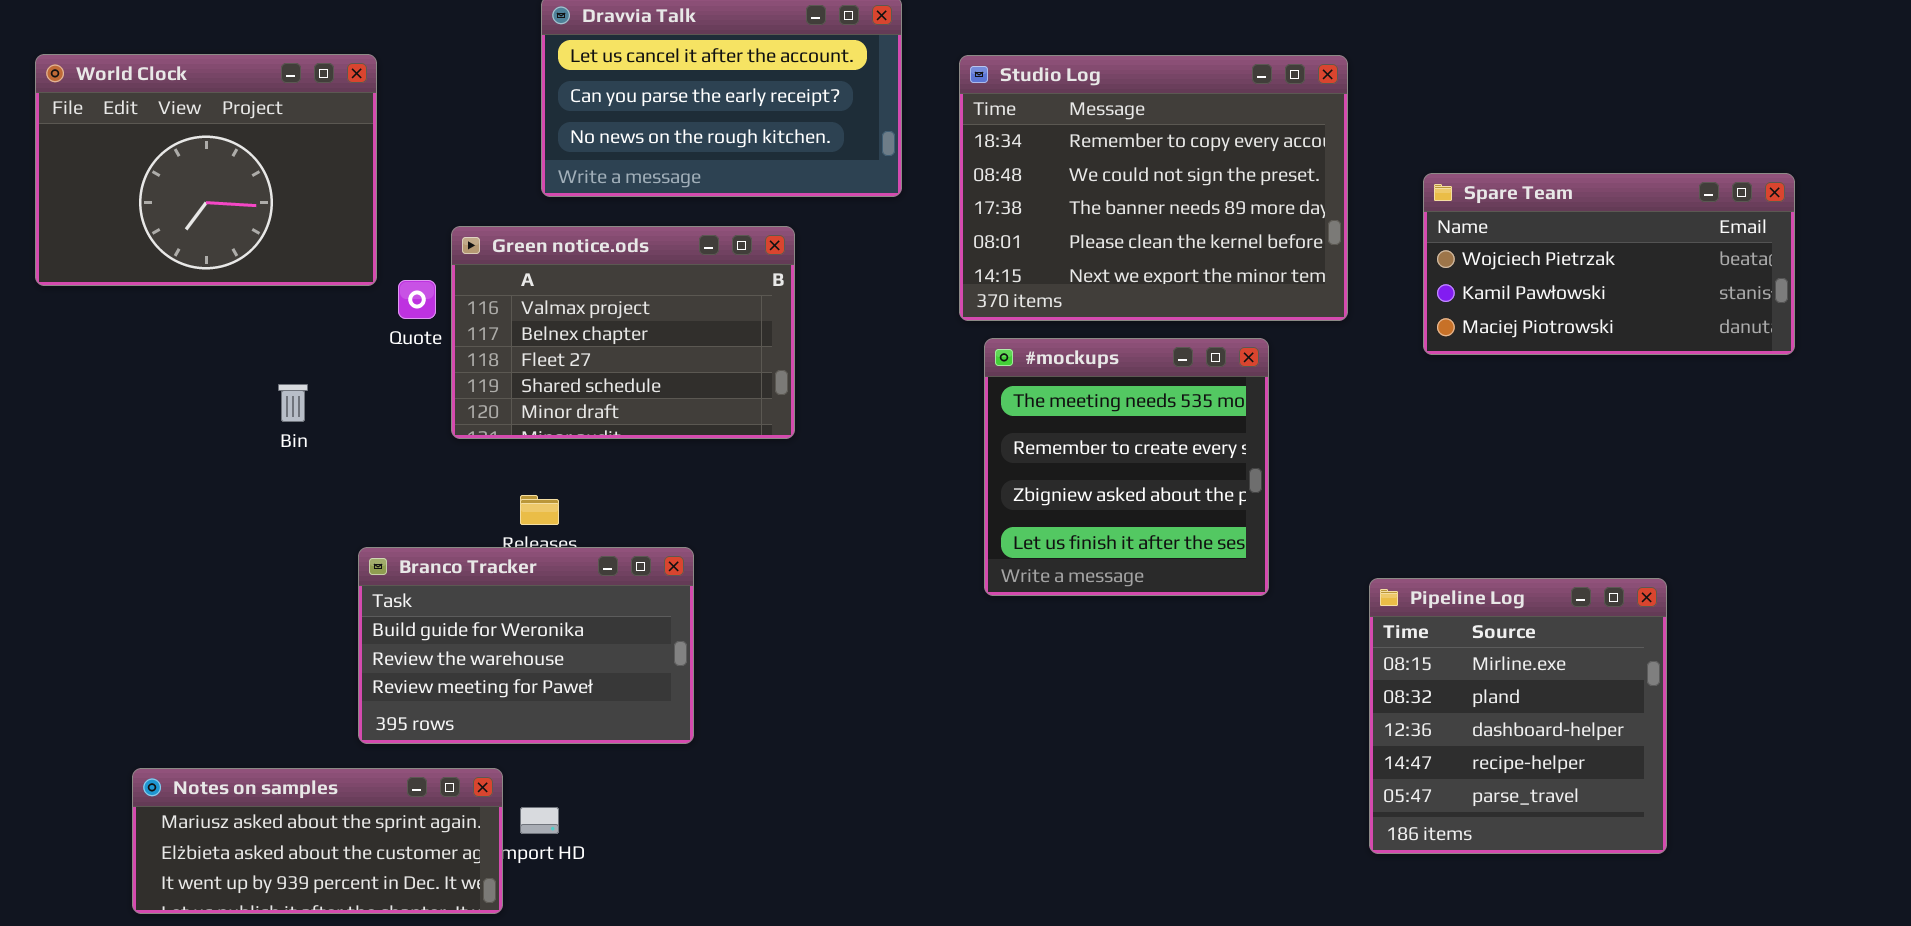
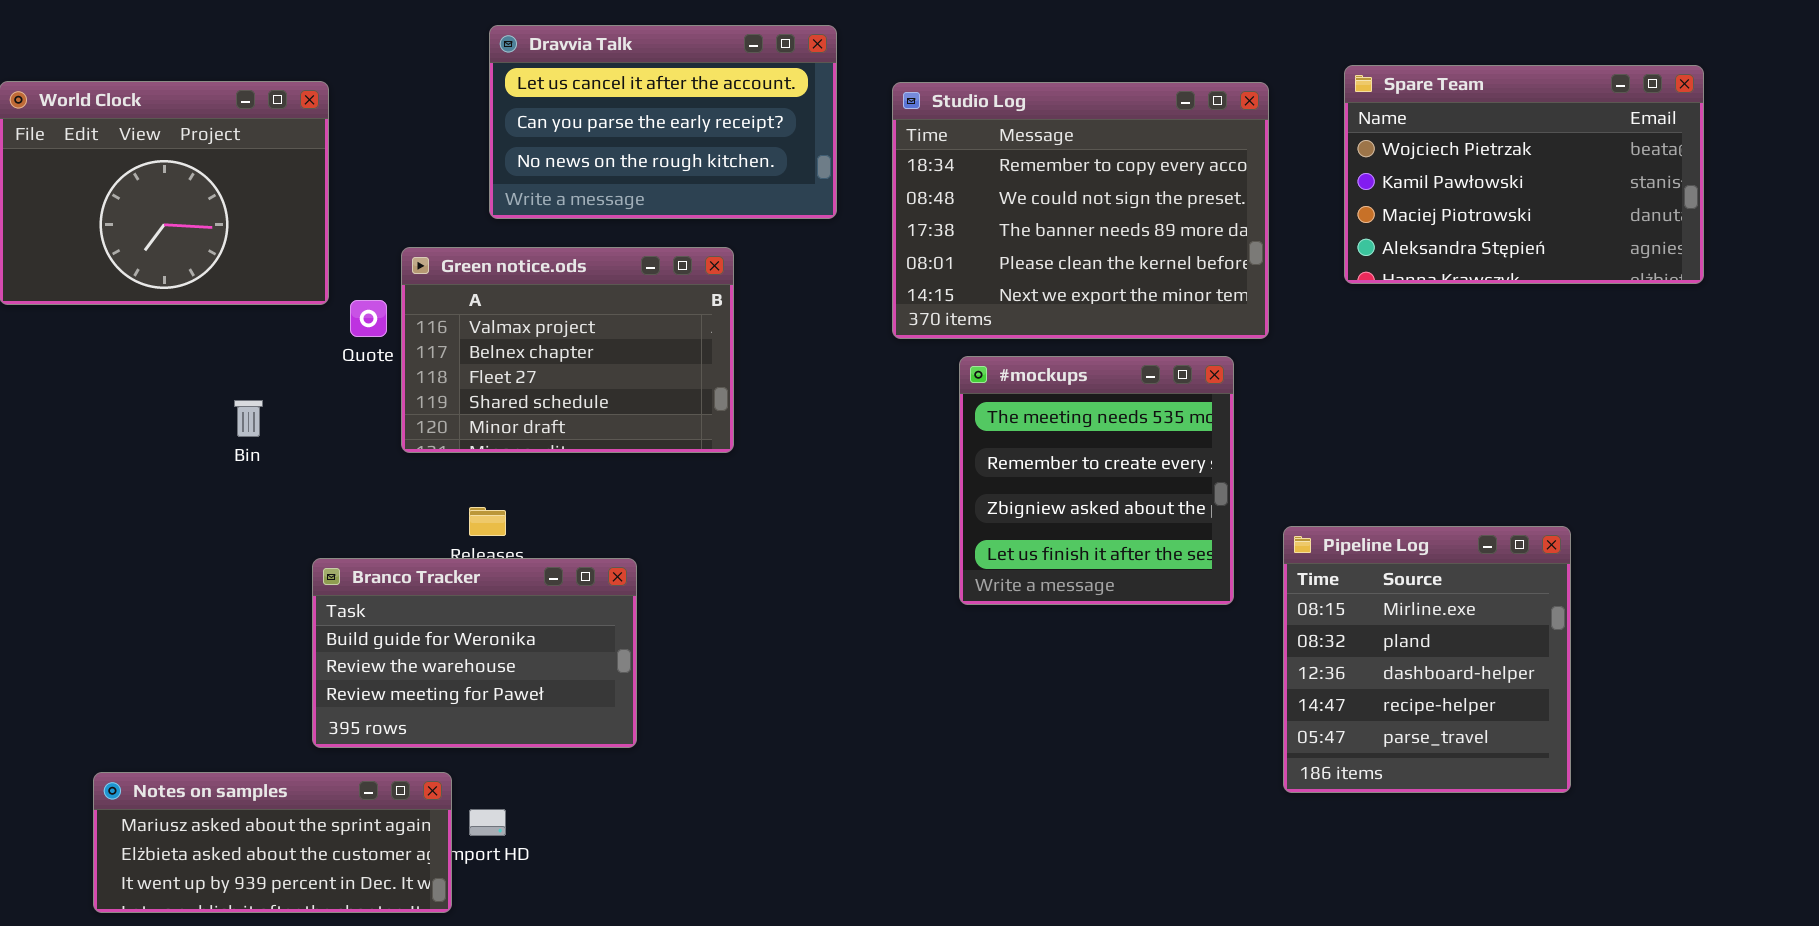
Spare Team: [1423,173,1795,355] -> [1344,65,1704,284], moved, resized
#mockups: [984,338,1269,596] -> [959,356,1234,605], moved
Pipeline Log: [1369,578,1667,854] -> [1283,526,1571,793], moved

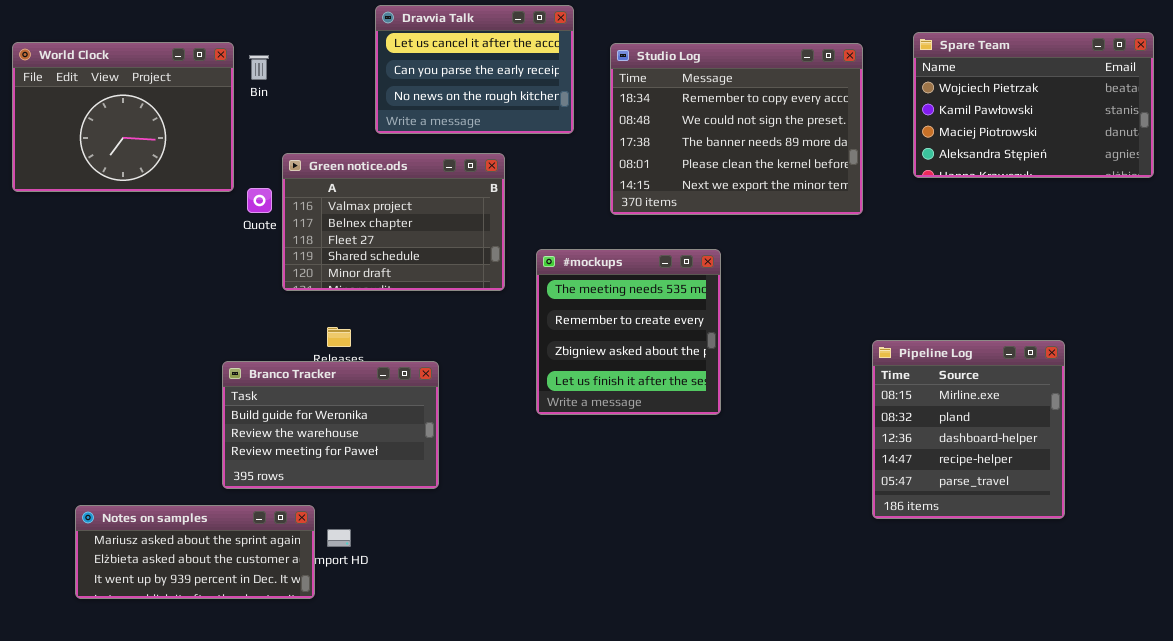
Dravvia Talk: [489,25,837,219] -> [375,5,574,134], resized
#mockups: [959,356,1234,605] -> [536,249,721,415], moved
Bin: [234,400,263,437] -> [249,55,269,80], moved

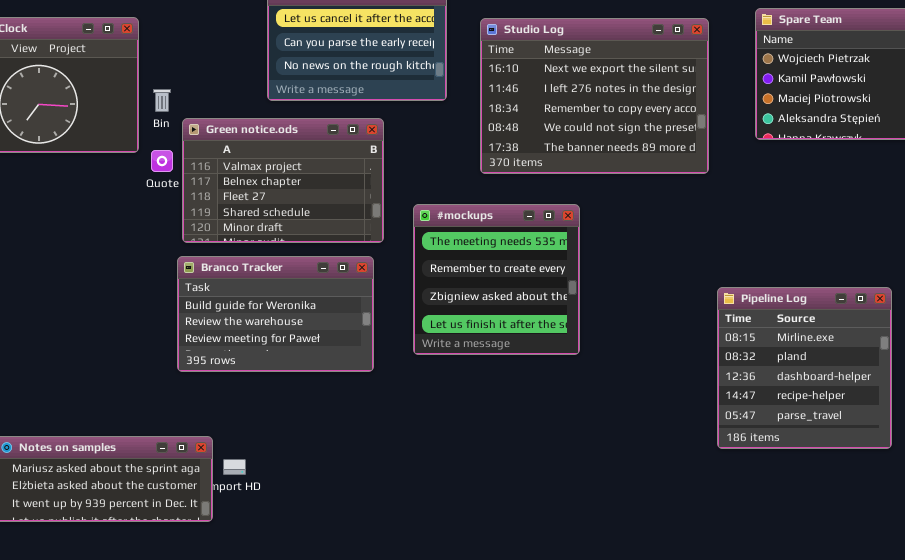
Studio Log: [610,43,863,215] -> [480,18,709,174], scrolled up 2 rows
Bin: [249,55,269,80] -> [153,89,171,112], moved
Branco Tracker: [222,361,439,489] -> [177,256,374,372], moved

